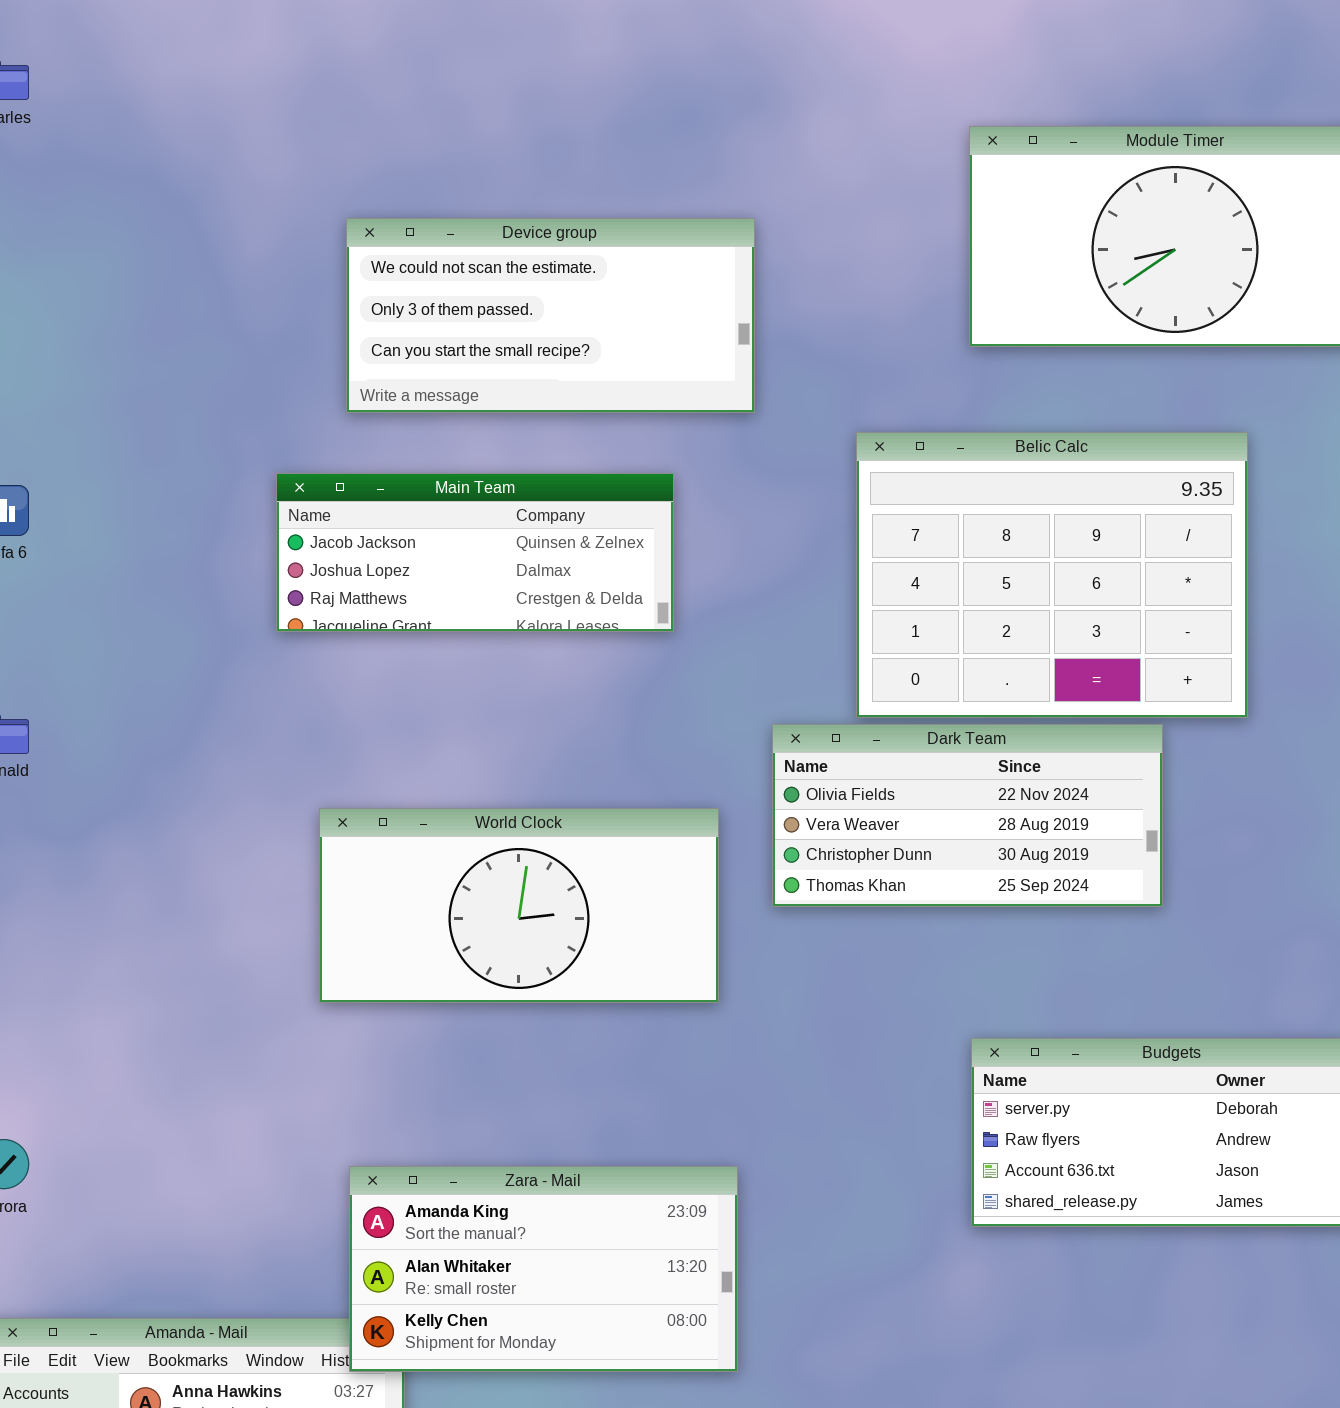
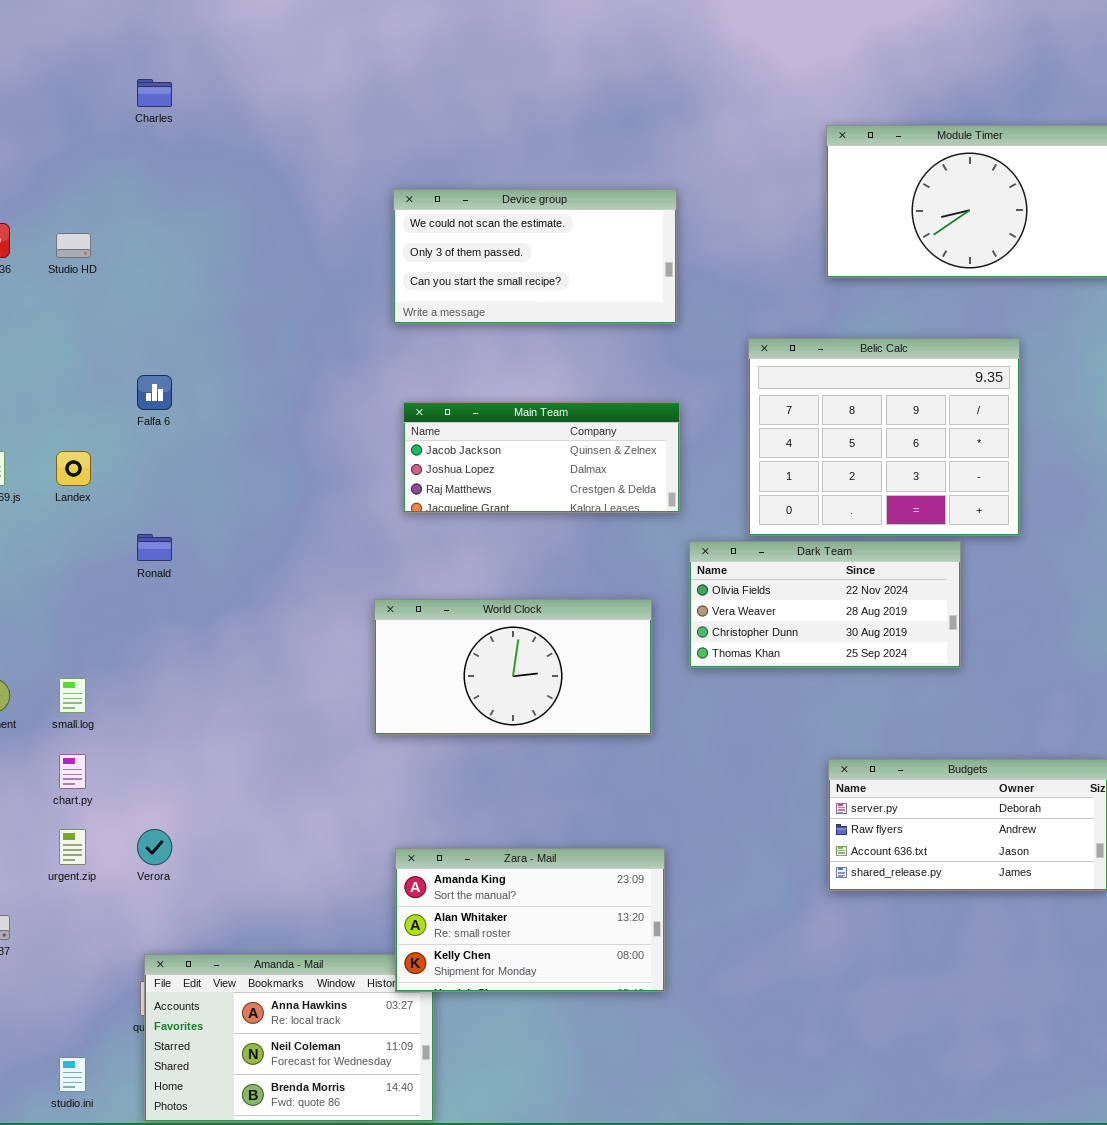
Main Team: [276,473,674,632] -> [403,402,680,513], moved

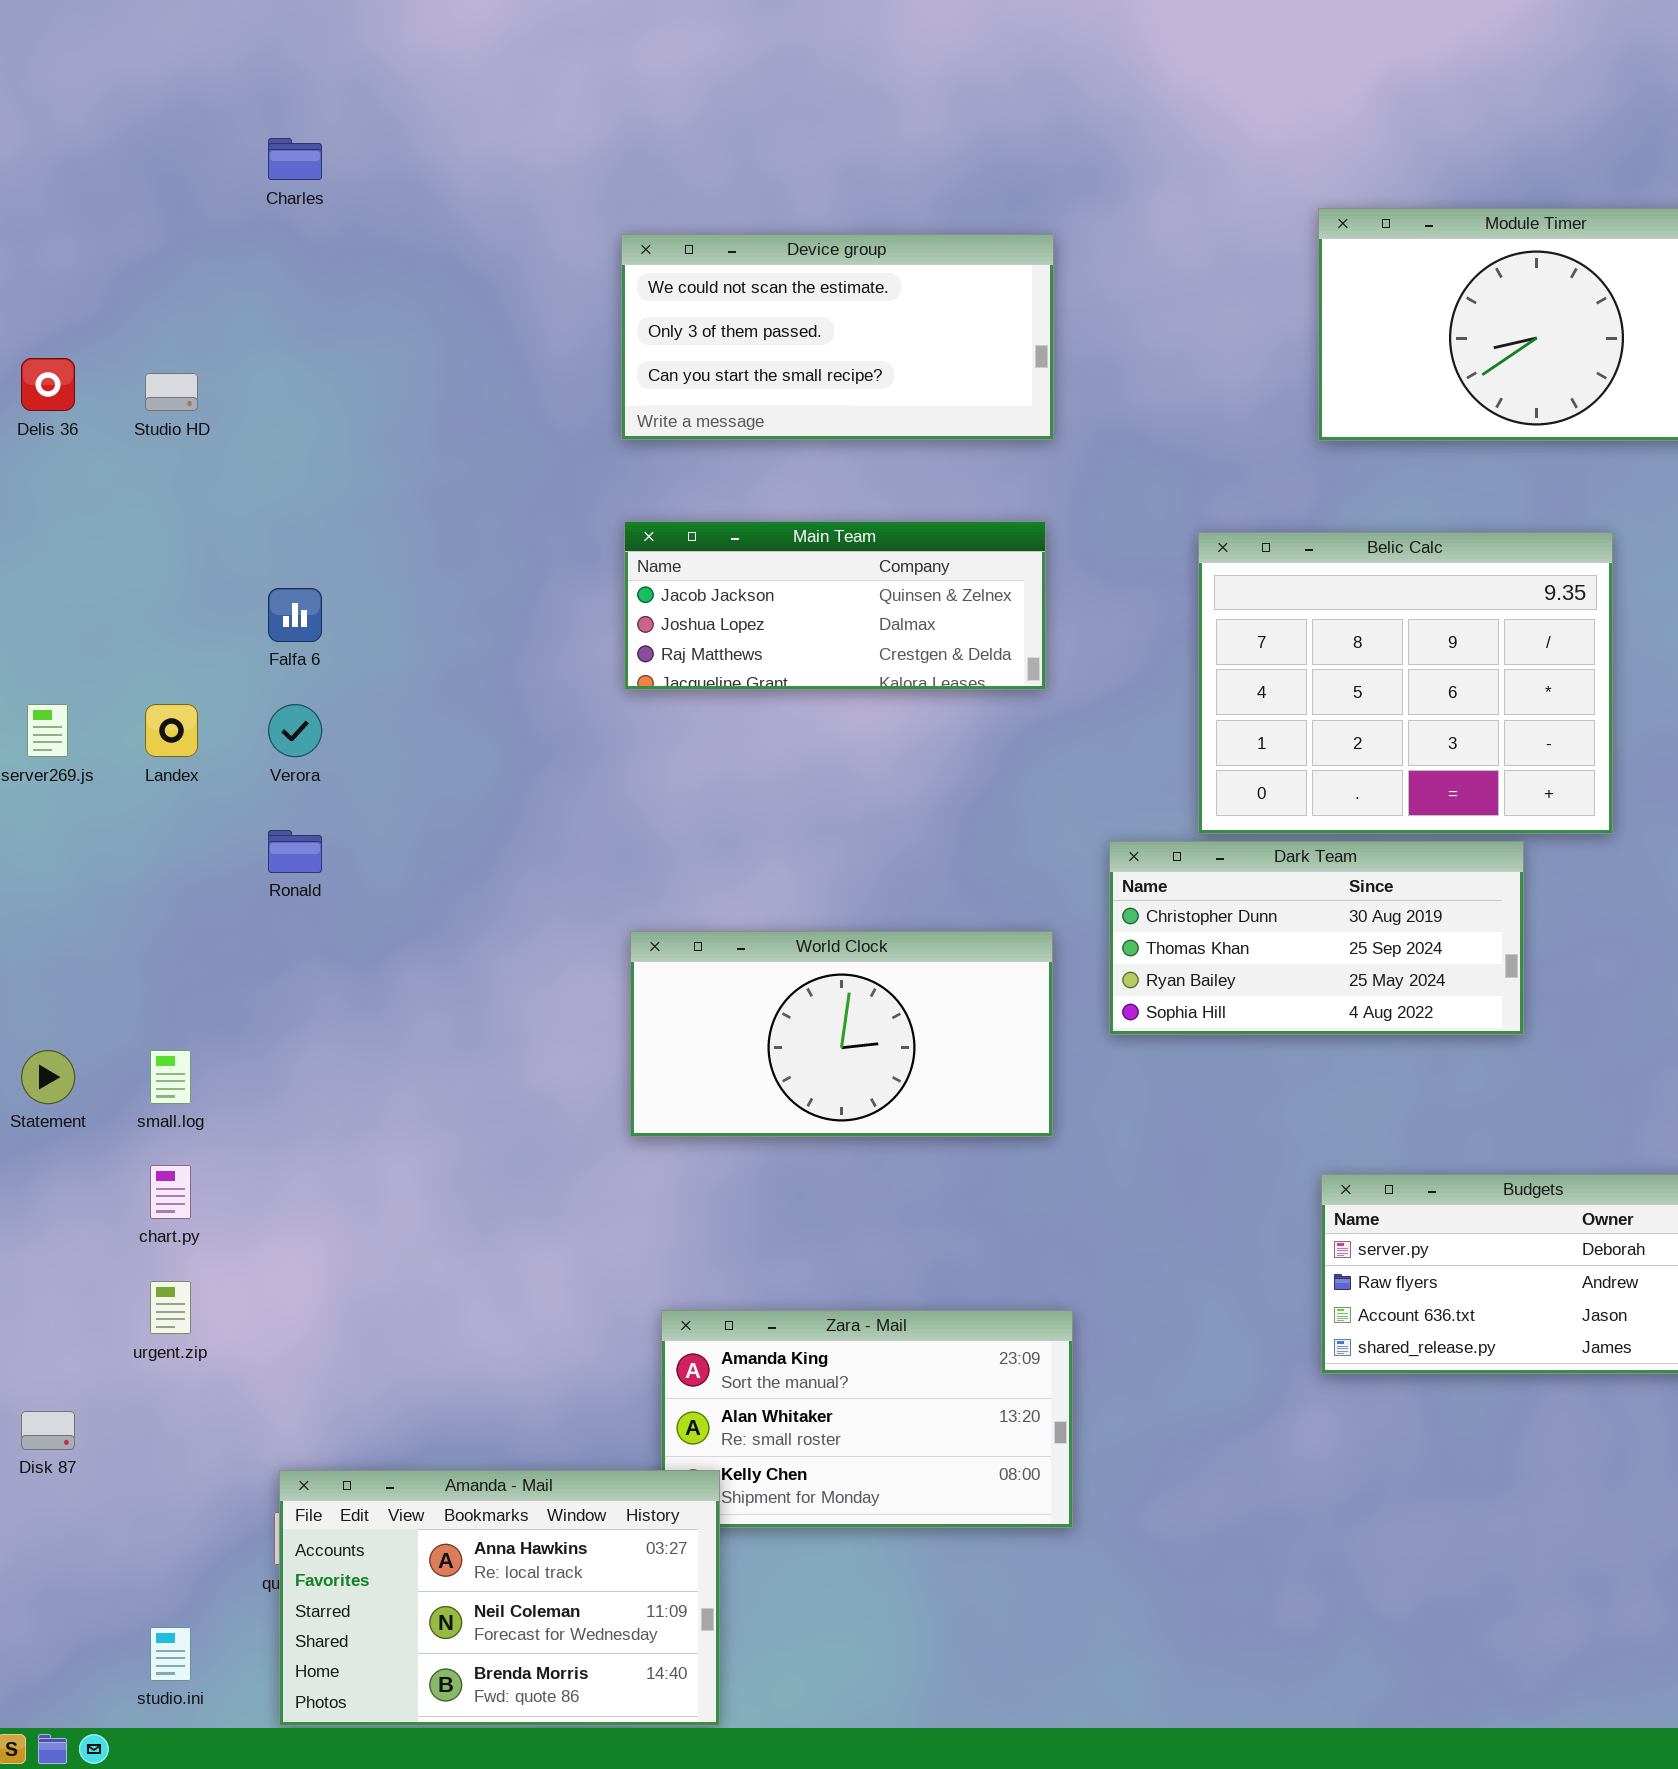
Device group: [393,189,677,324] -> [621,234,1054,440], moved
Main Team: [403,402,680,513] -> [624,521,1046,690], moved
Dark Team: [689,541,961,668] -> [1109,841,1524,1035], scrolled down 2 rows
Verora: [137,829,172,865] -> [268,704,322,757], moved
Amanda - Mail: [144,954,434,1122] -> [279,1470,720,1726], raised

